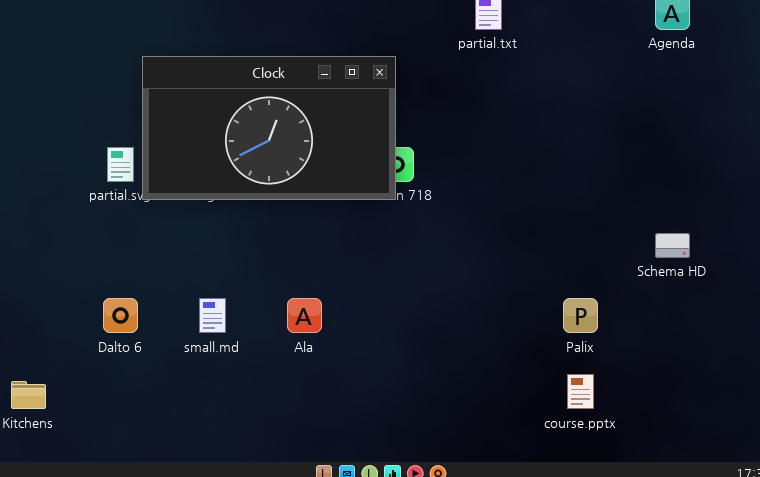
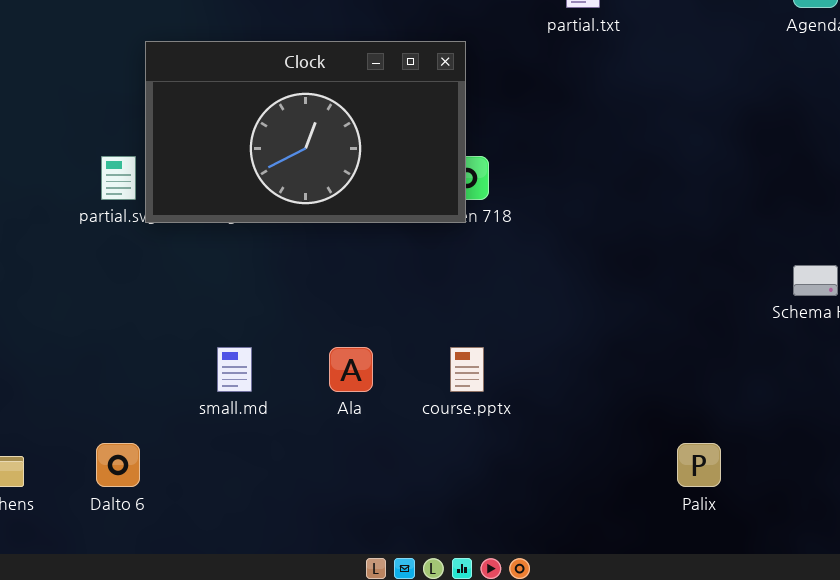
Dalto 6: [103,298,138,333] -> [96,443,140,487], moved
Palix: [563,298,598,333] -> [677,443,721,487], moved
course.pptx: [567,374,594,409] -> [450,347,484,392], moved

